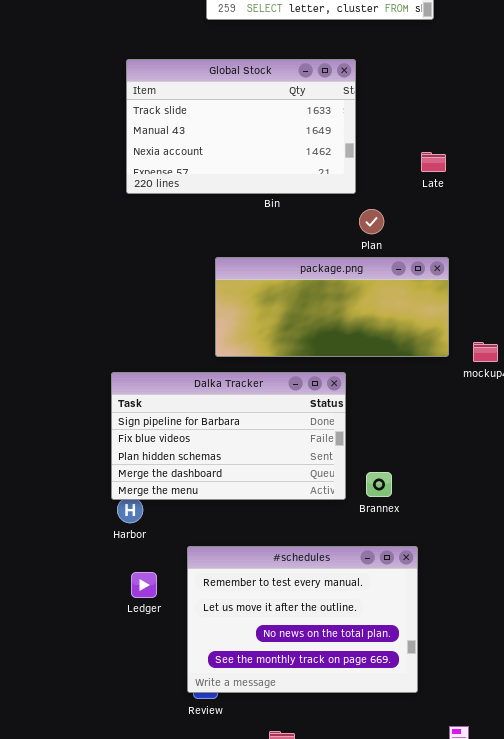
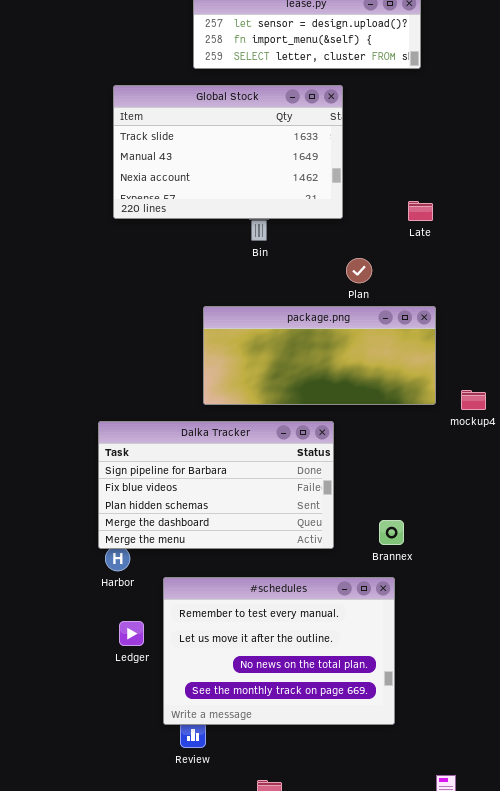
Global Stock: [126,59,356,194] -> [113,85,343,219], moved
Brannex: [366,472,392,497] -> [379,520,404,545], moved
#schedules: [187,546,418,693] -> [163,577,395,725], moved

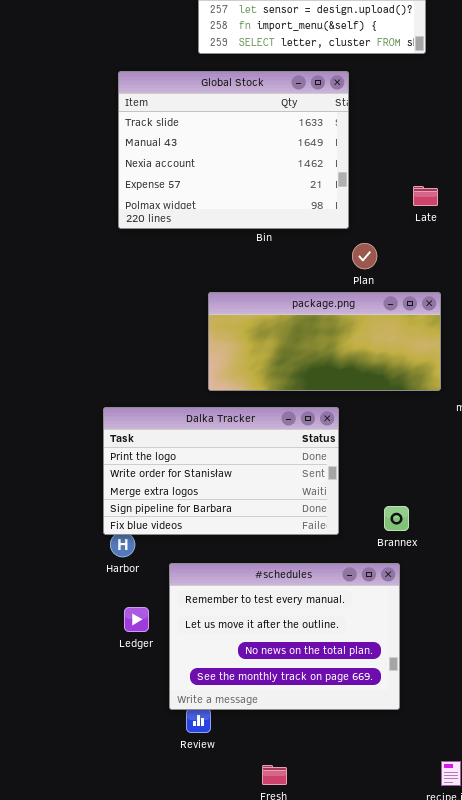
Global Stock: [113,85,343,219] -> [118,71,349,229], resized
Dalka Tracker: [98,421,334,549] -> [103,407,339,535], scrolled up 3 rows

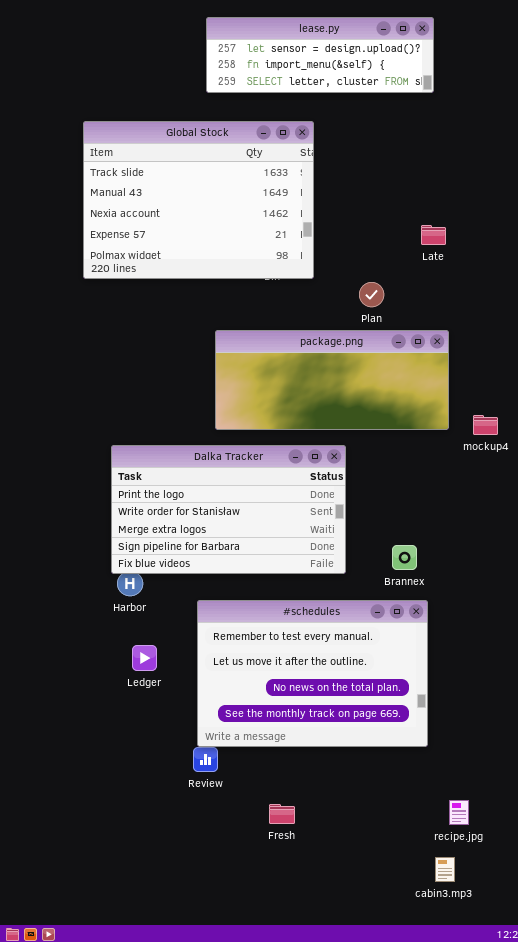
Global Stock: [118,71,349,229] -> [83,121,314,279], moved
#schedules: [169,563,400,710] -> [197,600,428,747], moved

